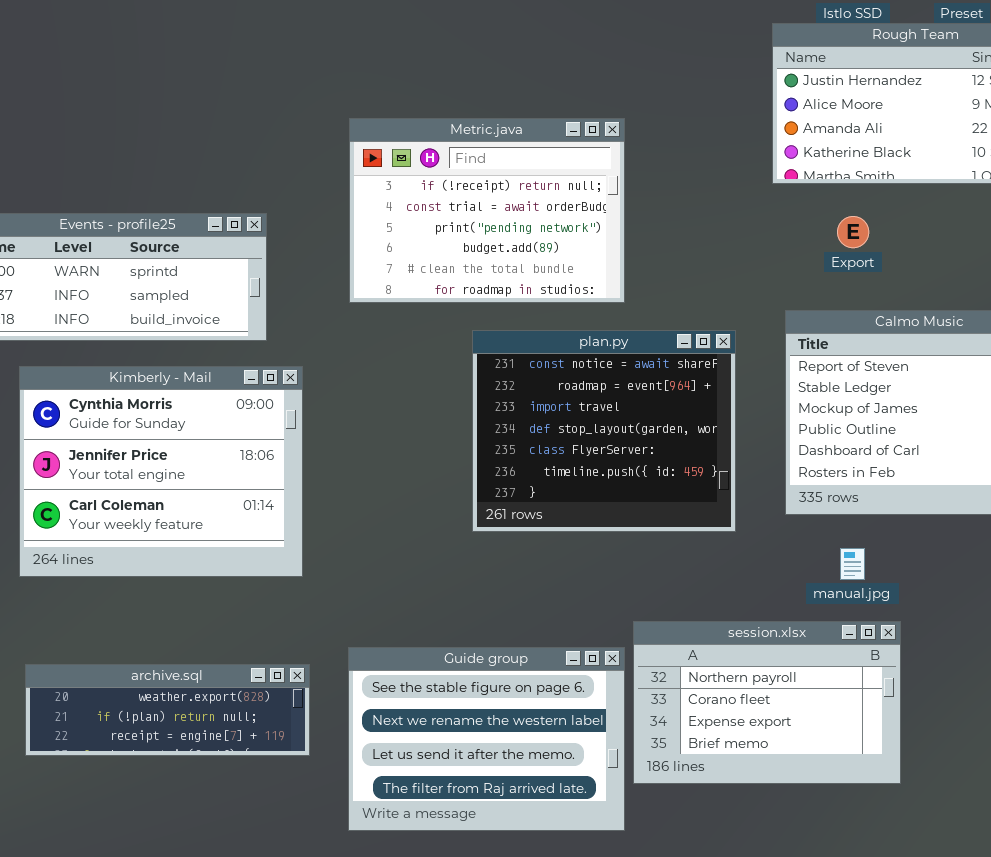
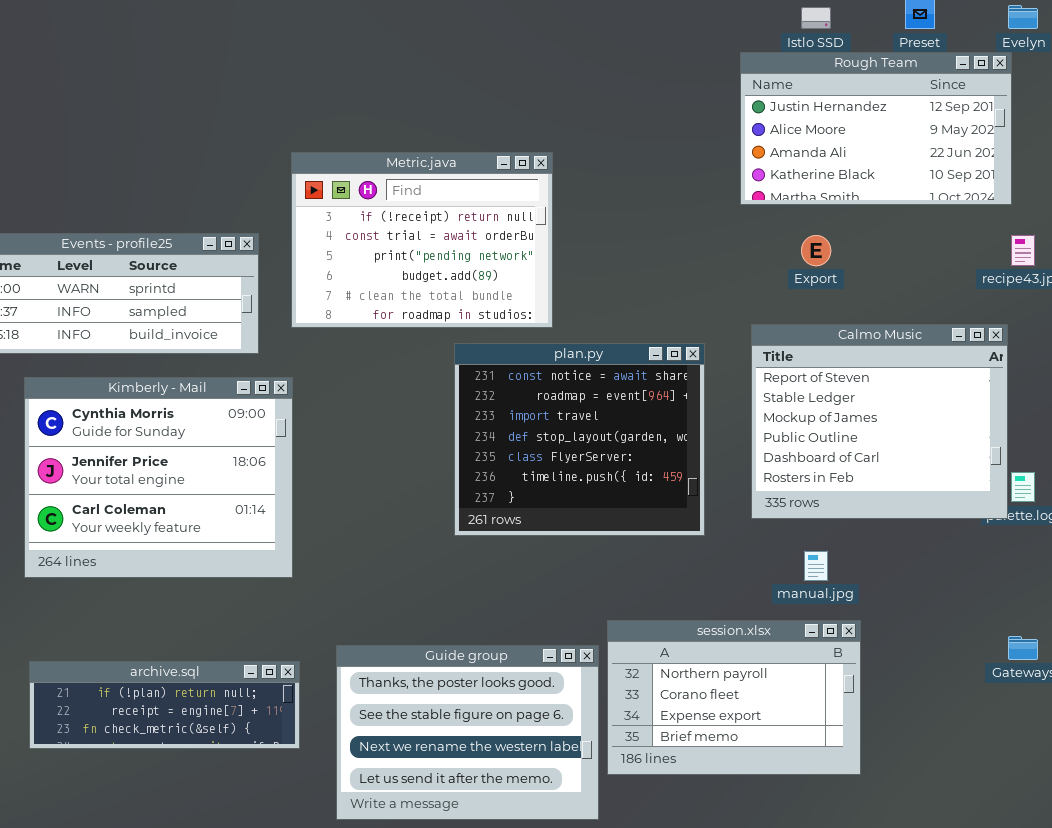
Metric.java: [349,118,625,303] -> [291,152,553,328], moved
Guide group: [348,647,625,831] -> [336,645,599,820], scrolled up 1 row
archive.sql: [25,664,310,756] -> [29,661,300,749], scrolled down 1 row

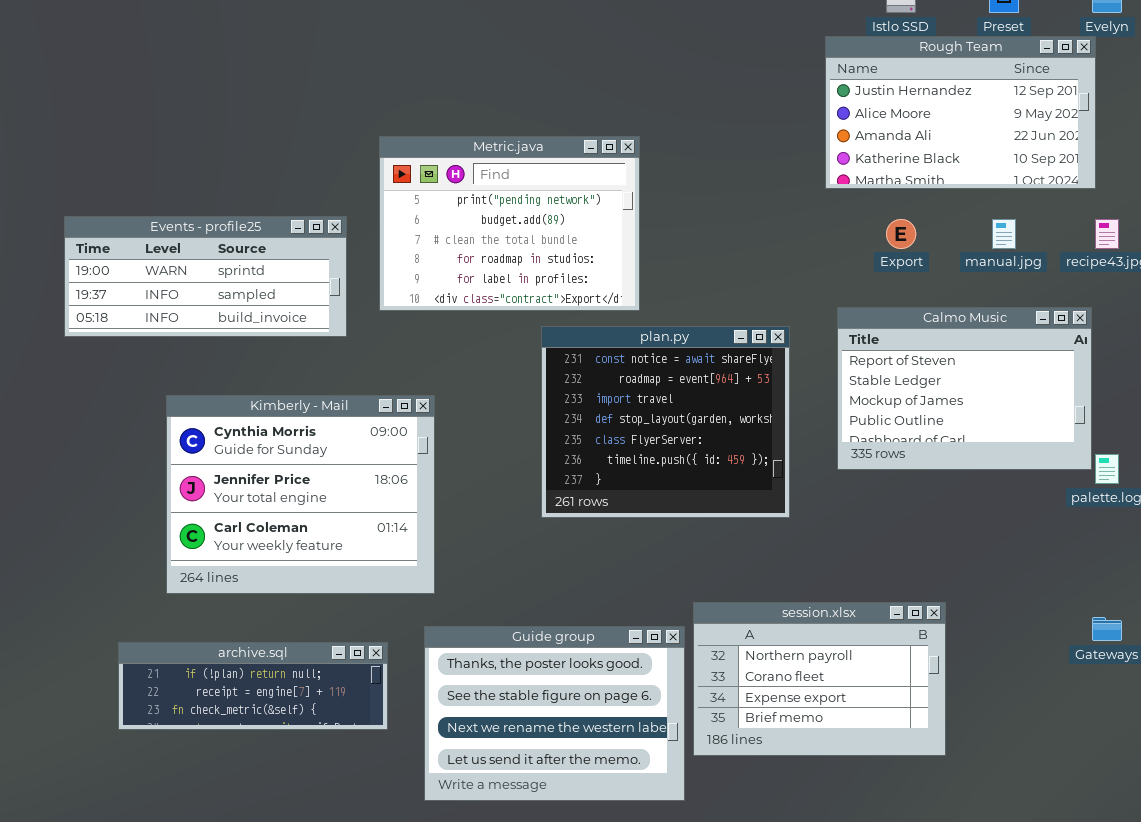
Metric.java: [291,152,553,328] -> [379,136,640,311], scrolled down 2 rows
Calmo Music: [751,324,1008,519] -> [837,307,1092,470], resized
Kimberly - Mail: [24,377,293,578] -> [166,395,435,594], moved
manual.jpg: [804,551,828,581] -> [992,219,1016,249], moved

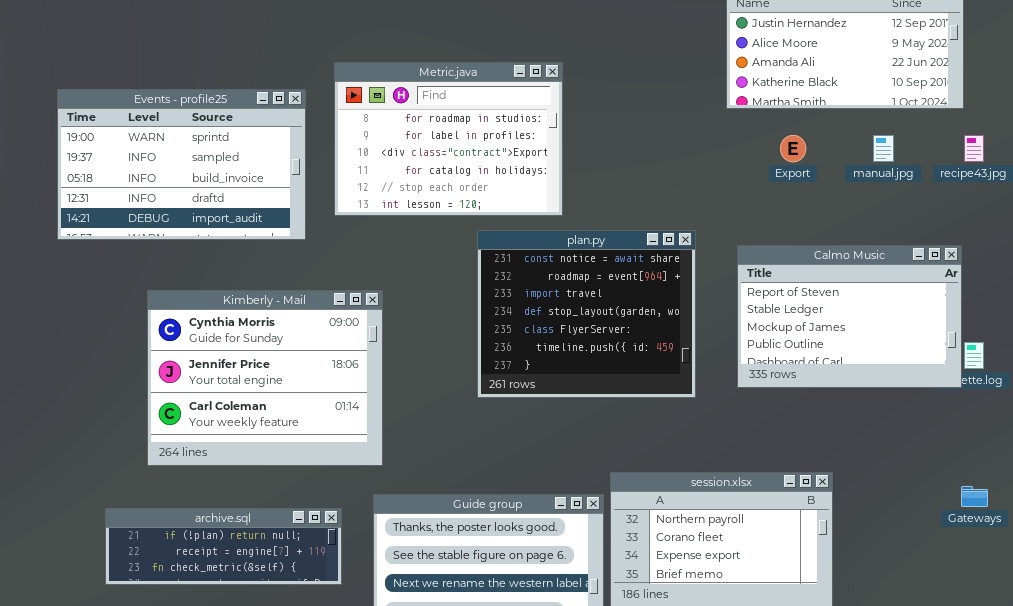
Metric.java: [379,136,640,311] -> [334,62,563,216], scrolled down 3 rows
Events - profile25: [64,216,347,337] -> [57,89,306,240], resized
Calmo Music: [837,307,1092,470] -> [737,245,962,388], moved

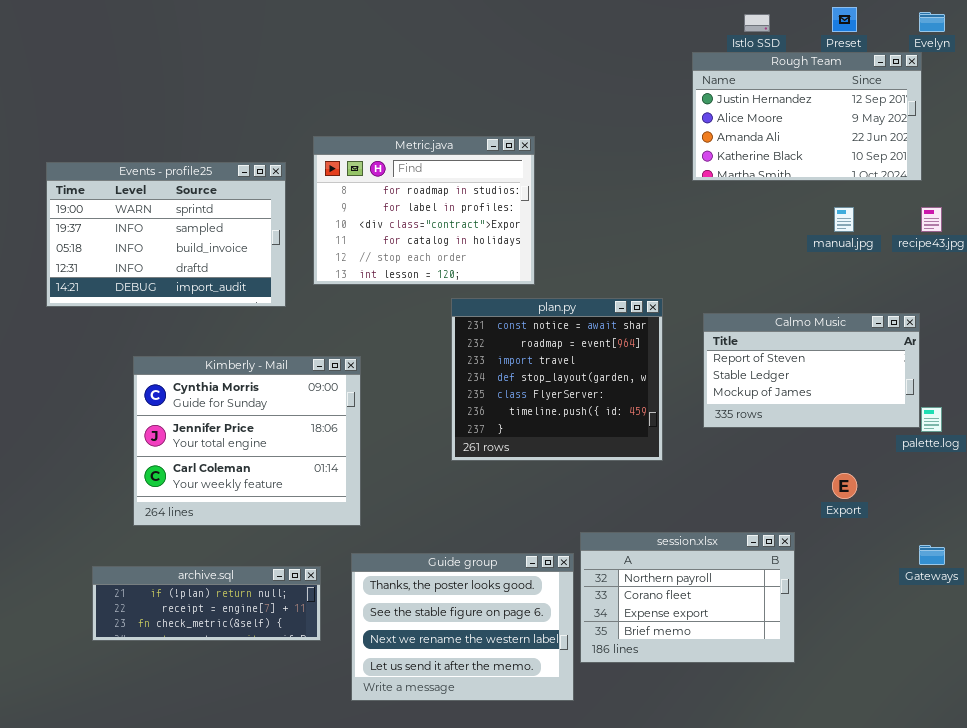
Export: [780,135,806,162] -> [832,473,857,499], moved
Calmo Music: [737,245,962,388] -> [703,313,920,428], resized

